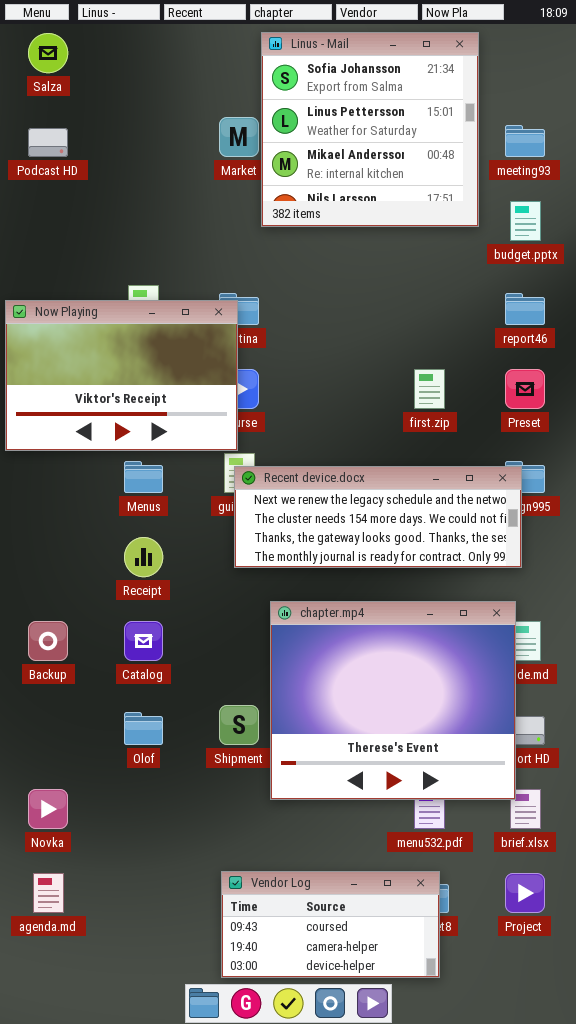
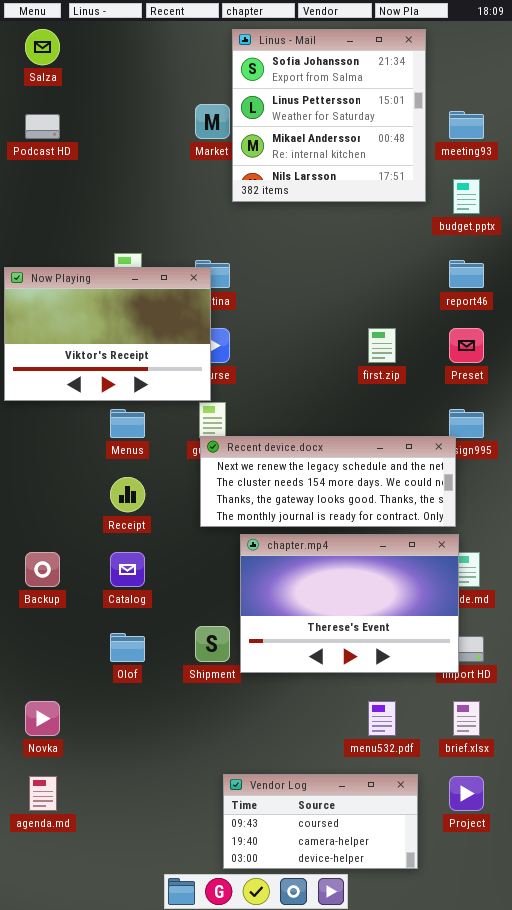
Recent device.docx: [234,466,522,568] -> [200,436,456,527], moved
chapter.mp4: [270,601,516,800] -> [240,534,459,673], resized
Vendor Log: [221,871,440,978] -> [223,774,418,869], moved

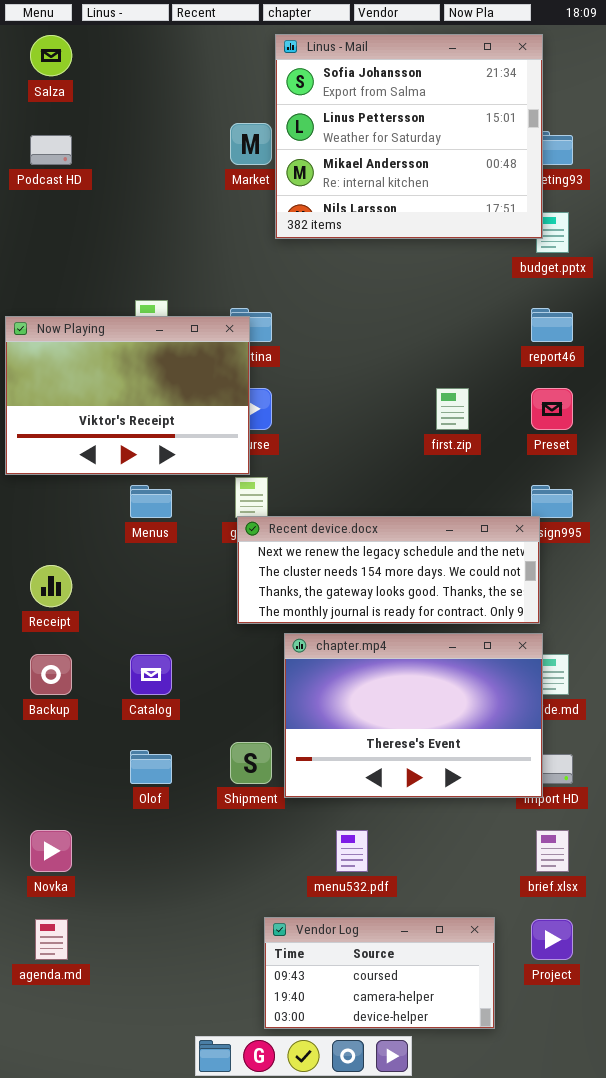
Linus - Mail: [232,29,426,202] -> [275,34,543,239], resized
Receipt: [110,477,145,512] -> [30,565,72,607], moved
menu532.pdf: [368,701,396,736] -> [336,830,368,872], moved

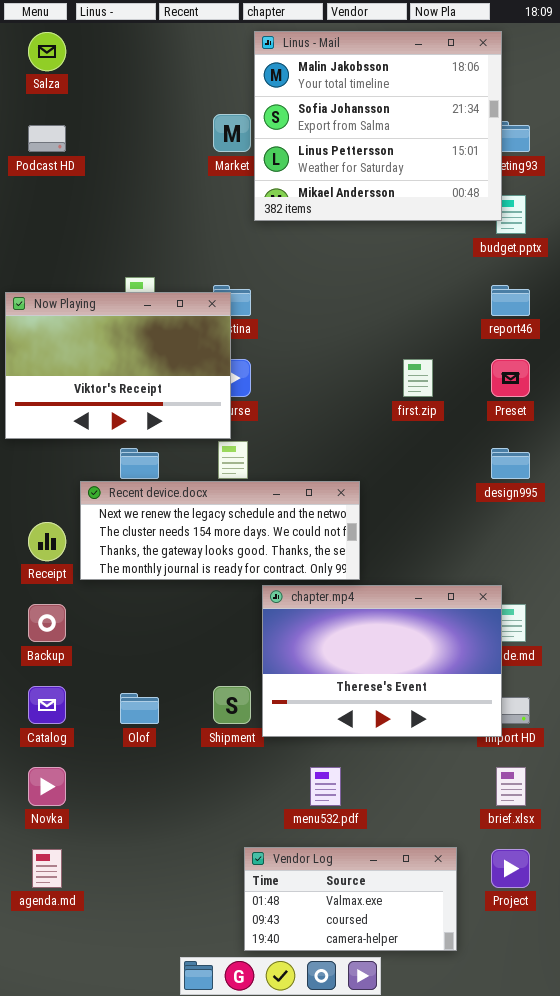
Linus - Mail: [275,34,543,239] -> [254,31,502,221], scrolled up 1 row
Recent device.docx: [237,516,540,624] -> [80,481,360,580], moved
Catalog: [130,654,172,695] -> [28,686,66,724], moved
Vendor Log: [264,917,495,1029] -> [244,847,457,951], scrolled up 1 row

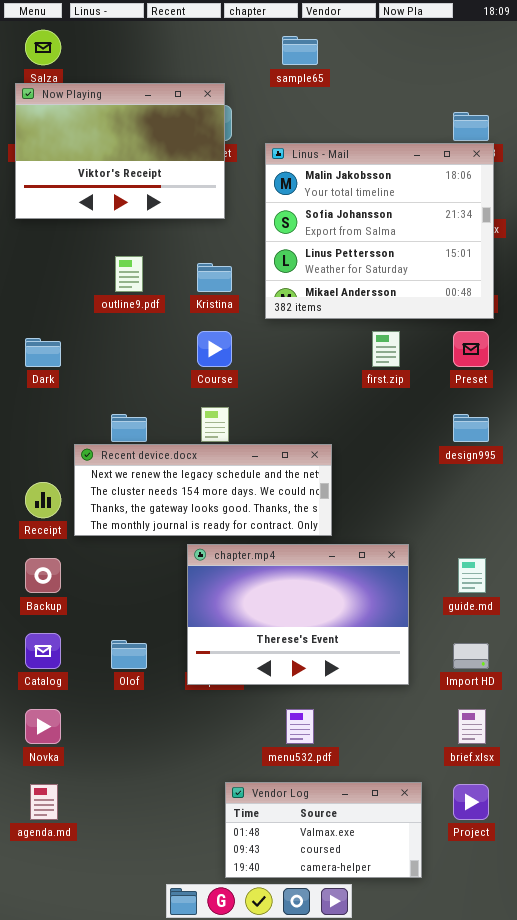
Linus - Mail: [254,31,502,221] -> [265,143,494,319], moved
Now Playing: [5,292,231,439] -> [15,83,225,219], moved
chapter.mp4: [262,585,502,737] -> [187,544,409,685], moved

